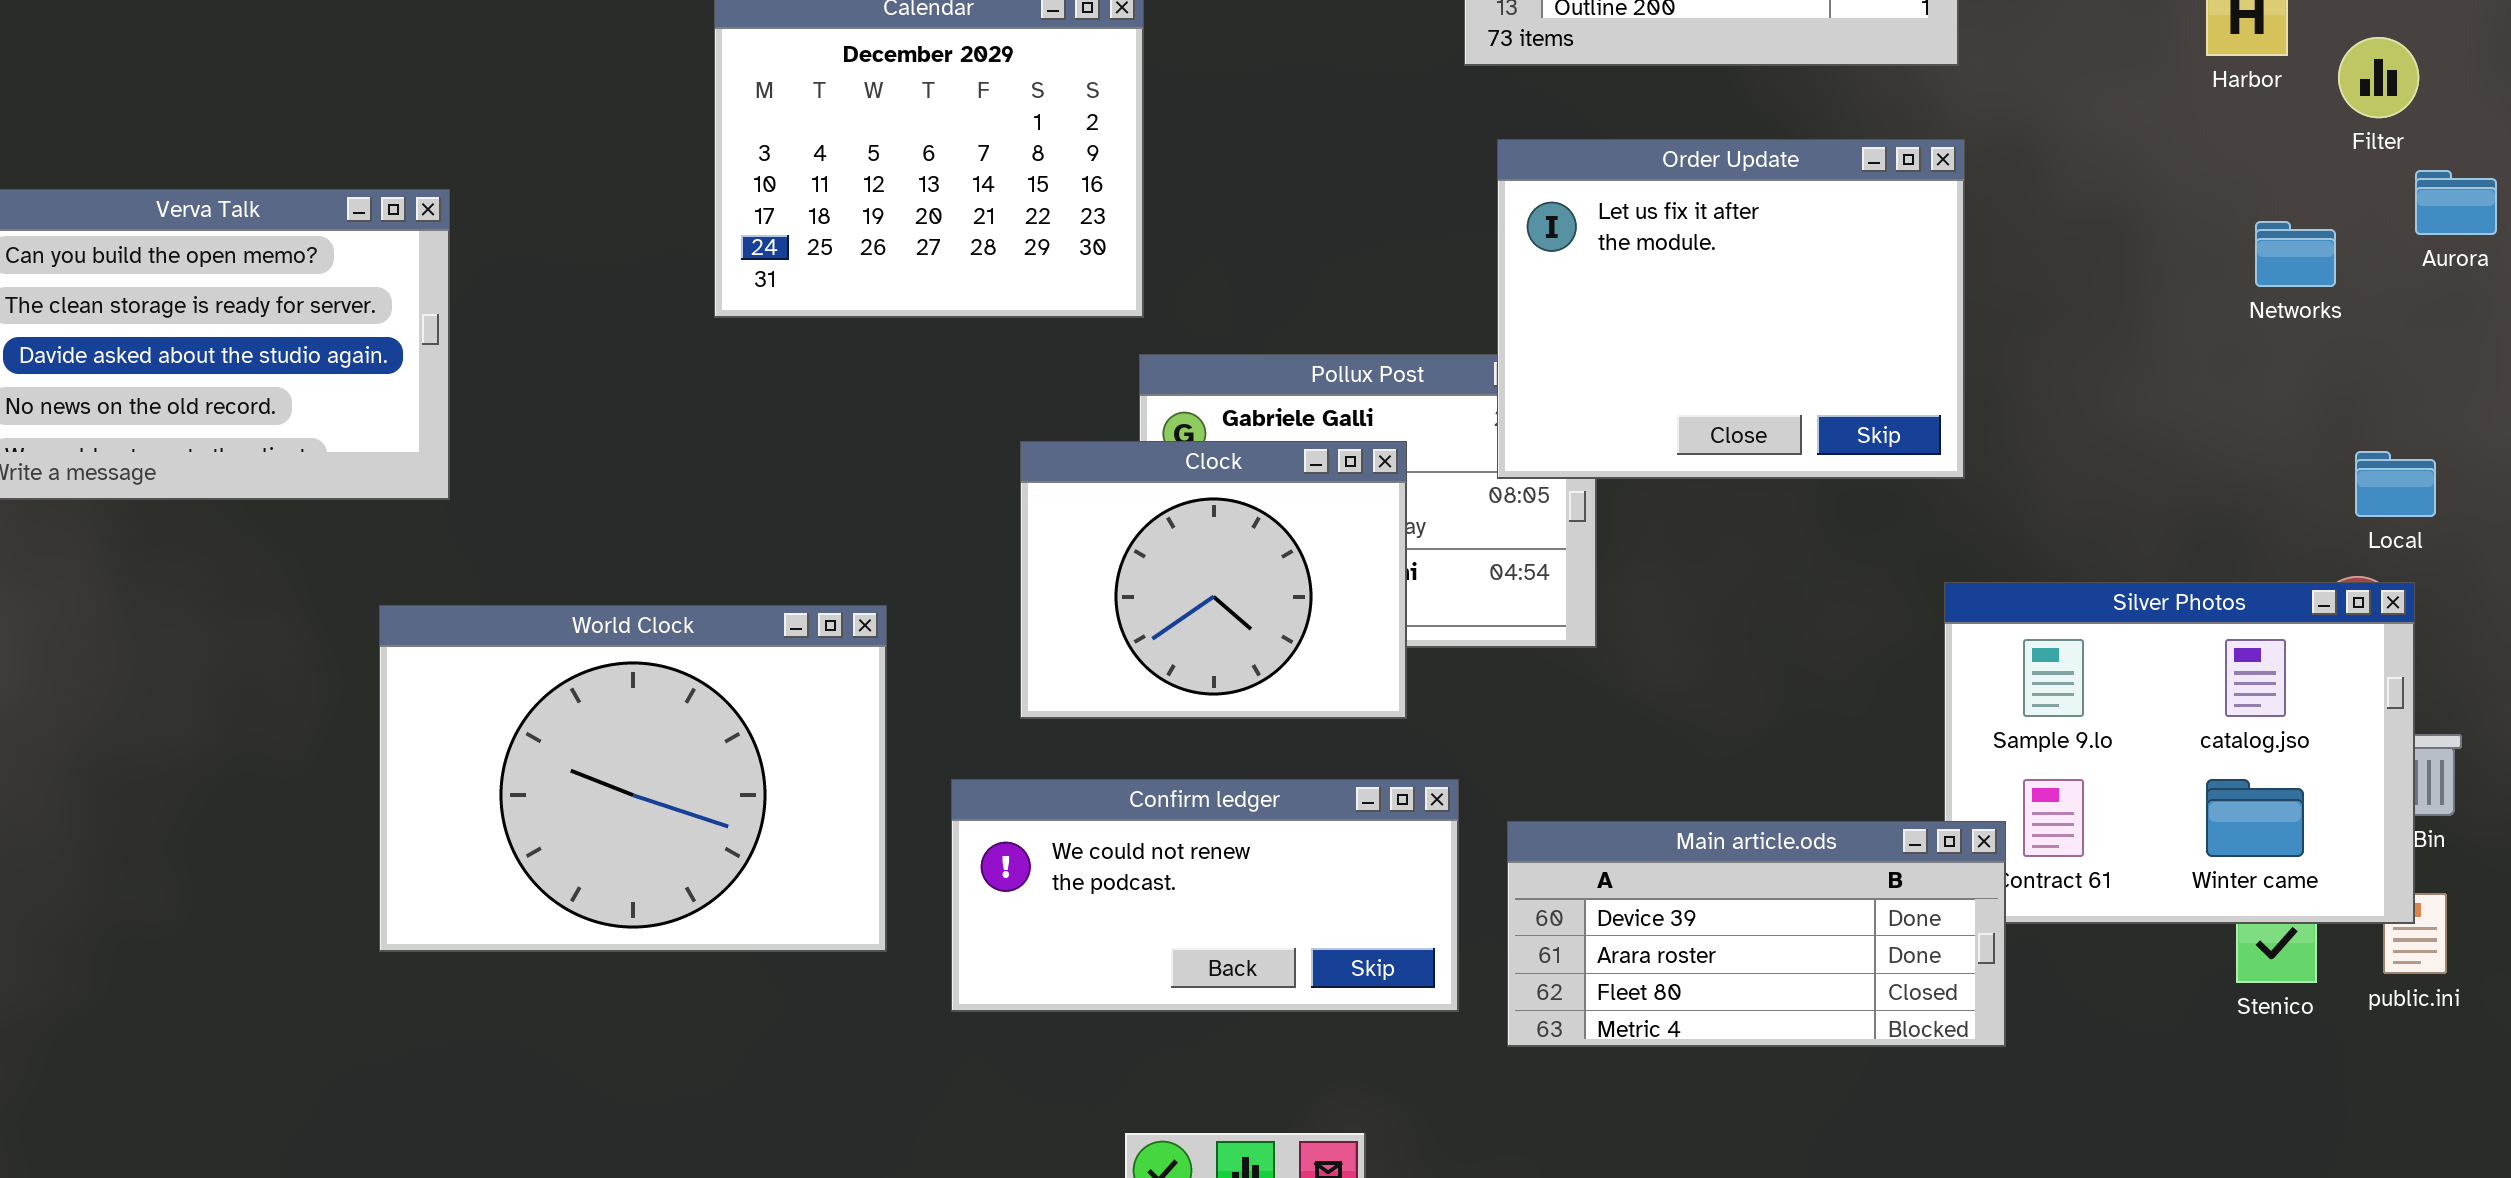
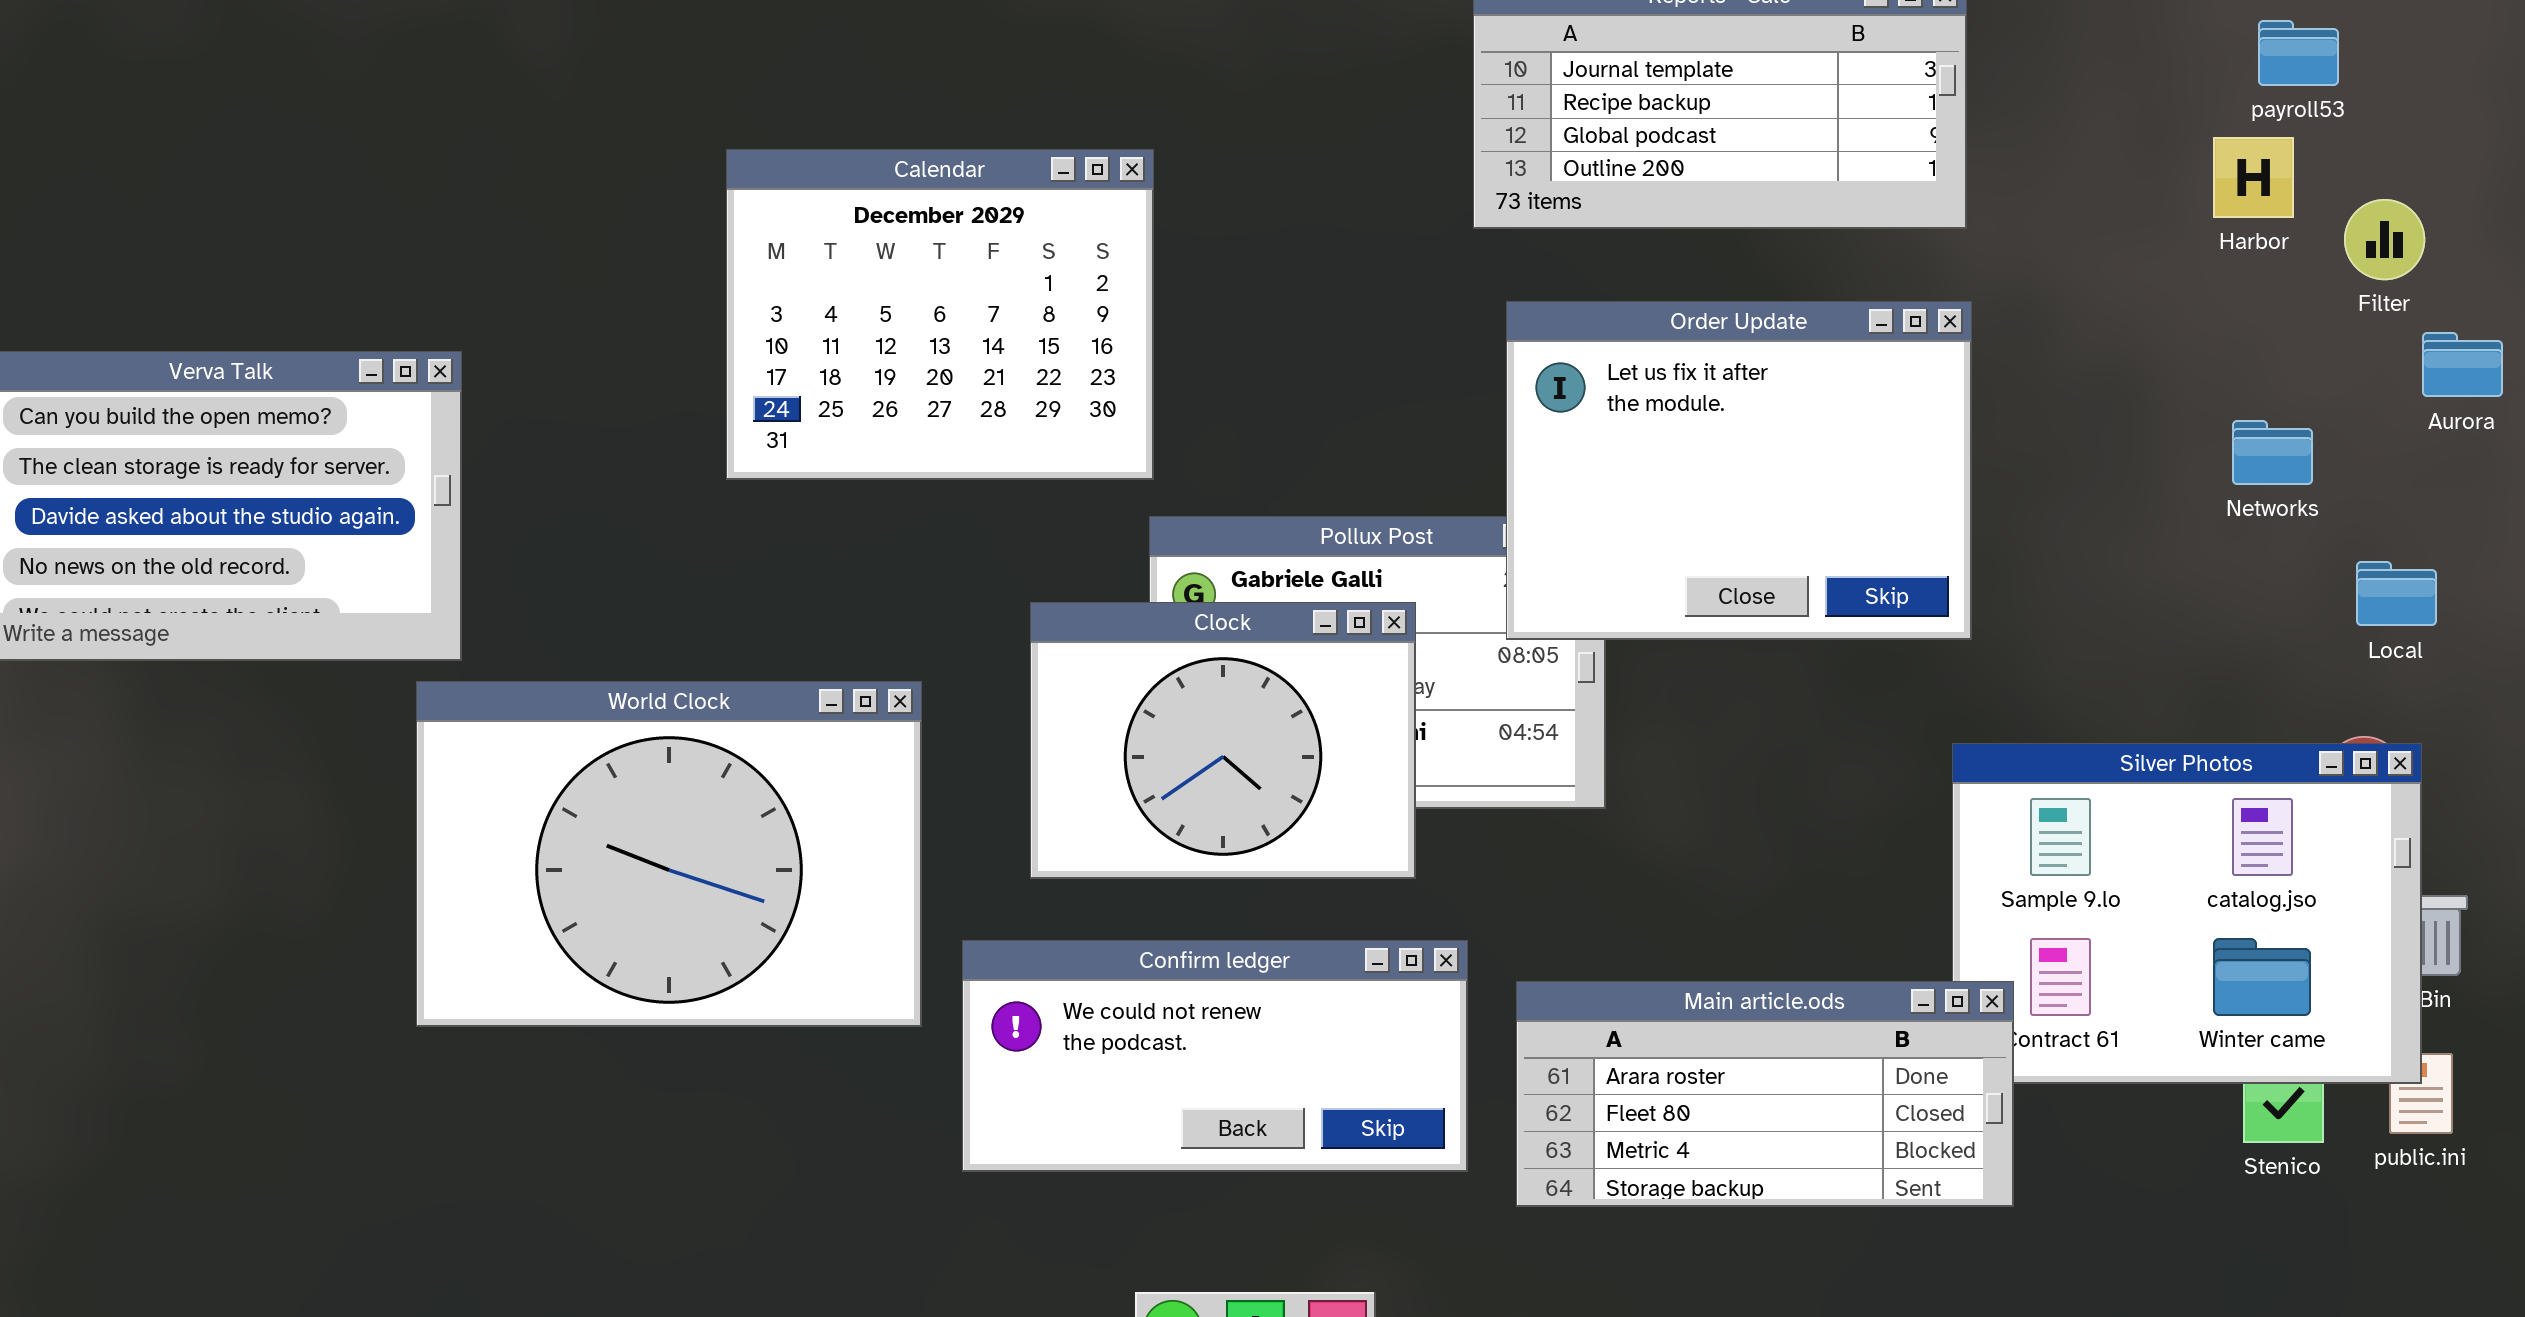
Networks: [2255,221,2336,287] -> [2232,420,2313,485], moved
Local: [2355,451,2436,517] -> [2356,561,2437,626], moved
World Clock: [379,605,887,952] -> [416,681,922,1027], moved
Main article.ods: [1507,821,2006,1047] -> [1516,981,2014,1207], scrolled down 1 row

